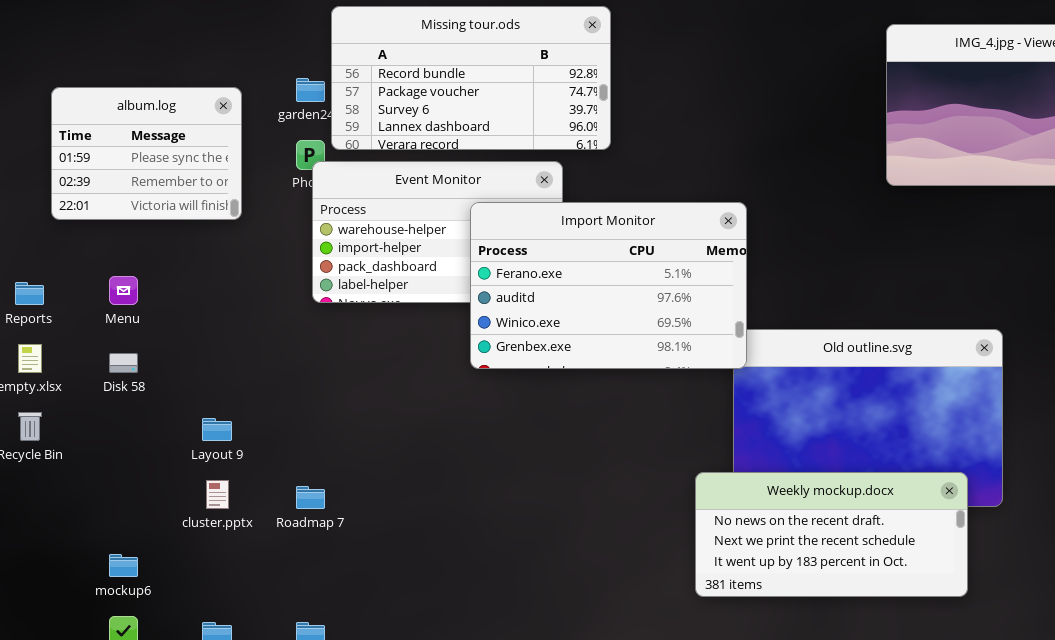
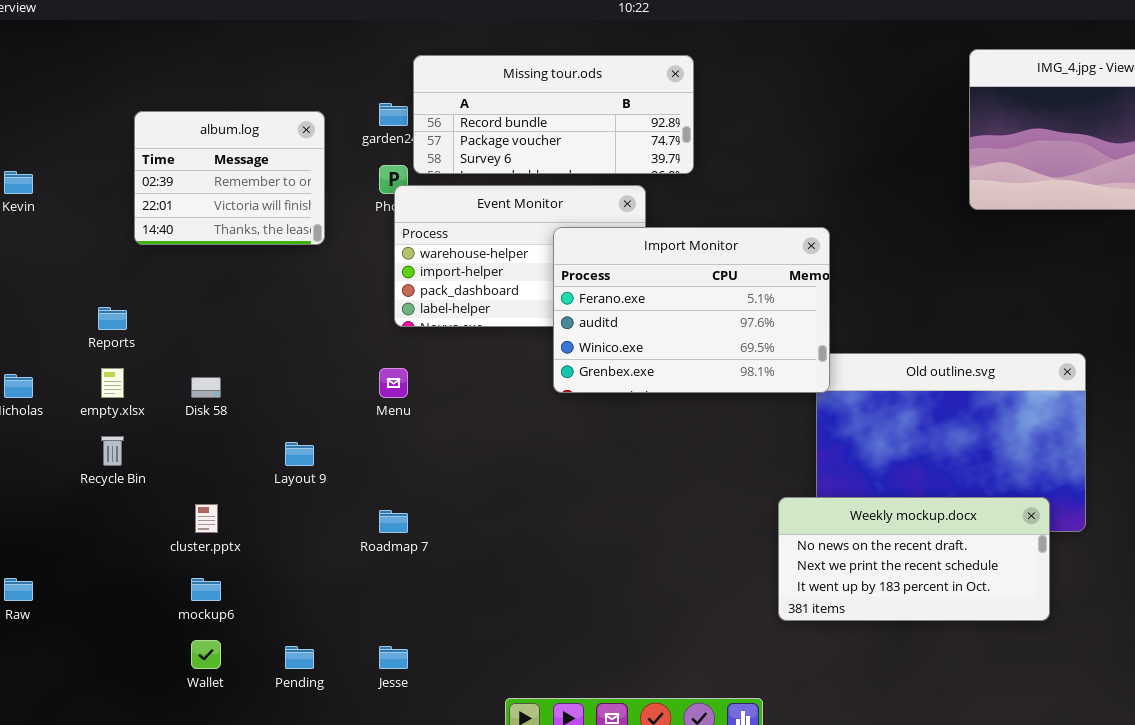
Missing tour.ods: [331,6,611,150] -> [413,55,694,174], resized
album.log: [51,87,242,220] -> [134,111,325,245], scrolled down 1 row
Menu: [109,276,138,305] -> [379,368,408,398], moved
cluster.pptx: [206,480,229,509] -> [195,504,218,533], moved

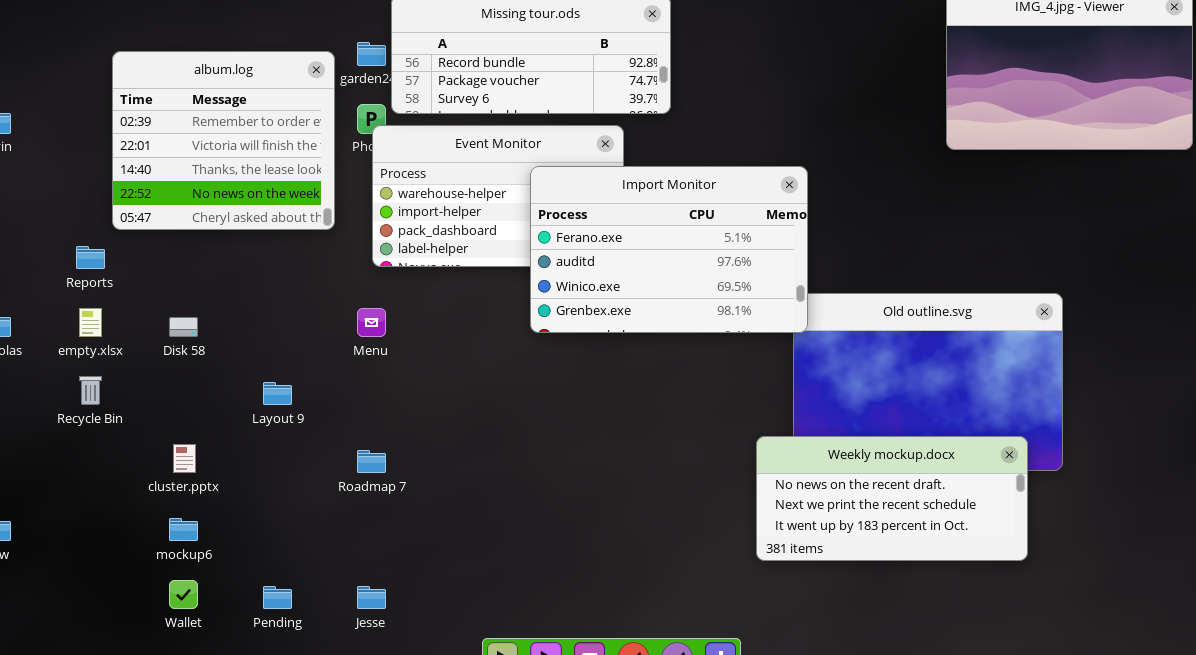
album.log: [134,111,325,245] -> [112,51,335,230], resized

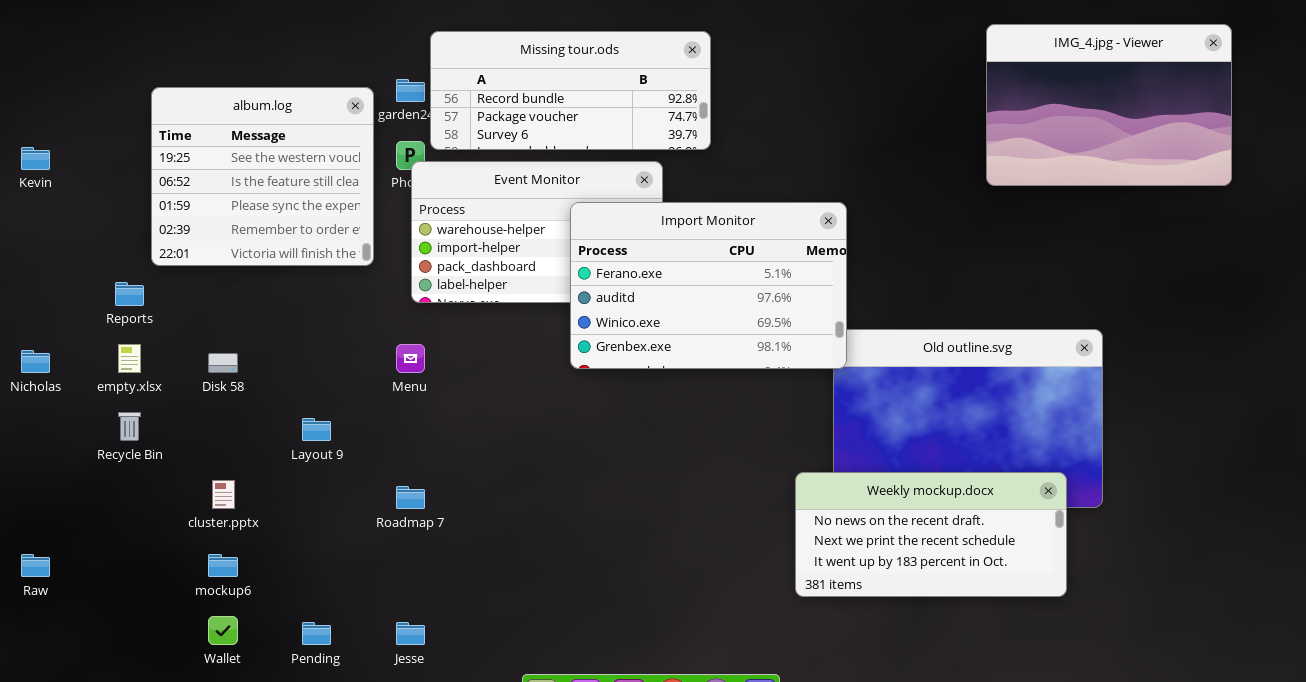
album.log: [112,51,335,230] -> [151,87,374,266], scrolled up 3 rows

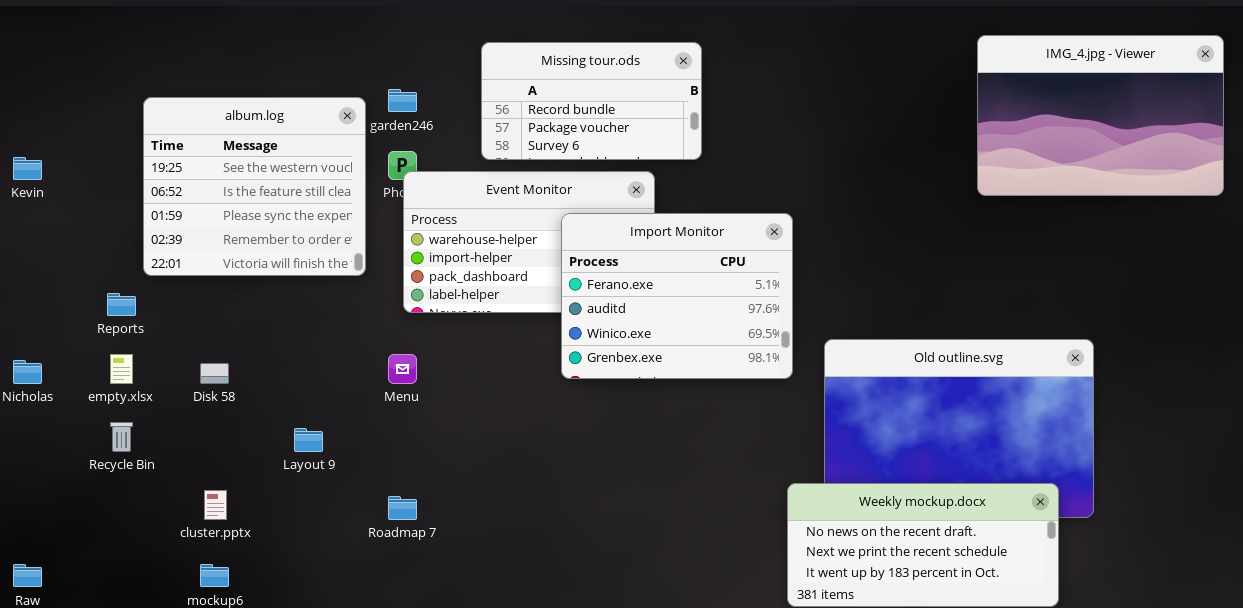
Missing tour.ods: [430,31,711,150] -> [481,42,702,160], resized
Import Monitor: [570,202,847,369] -> [561,213,793,379], resized

